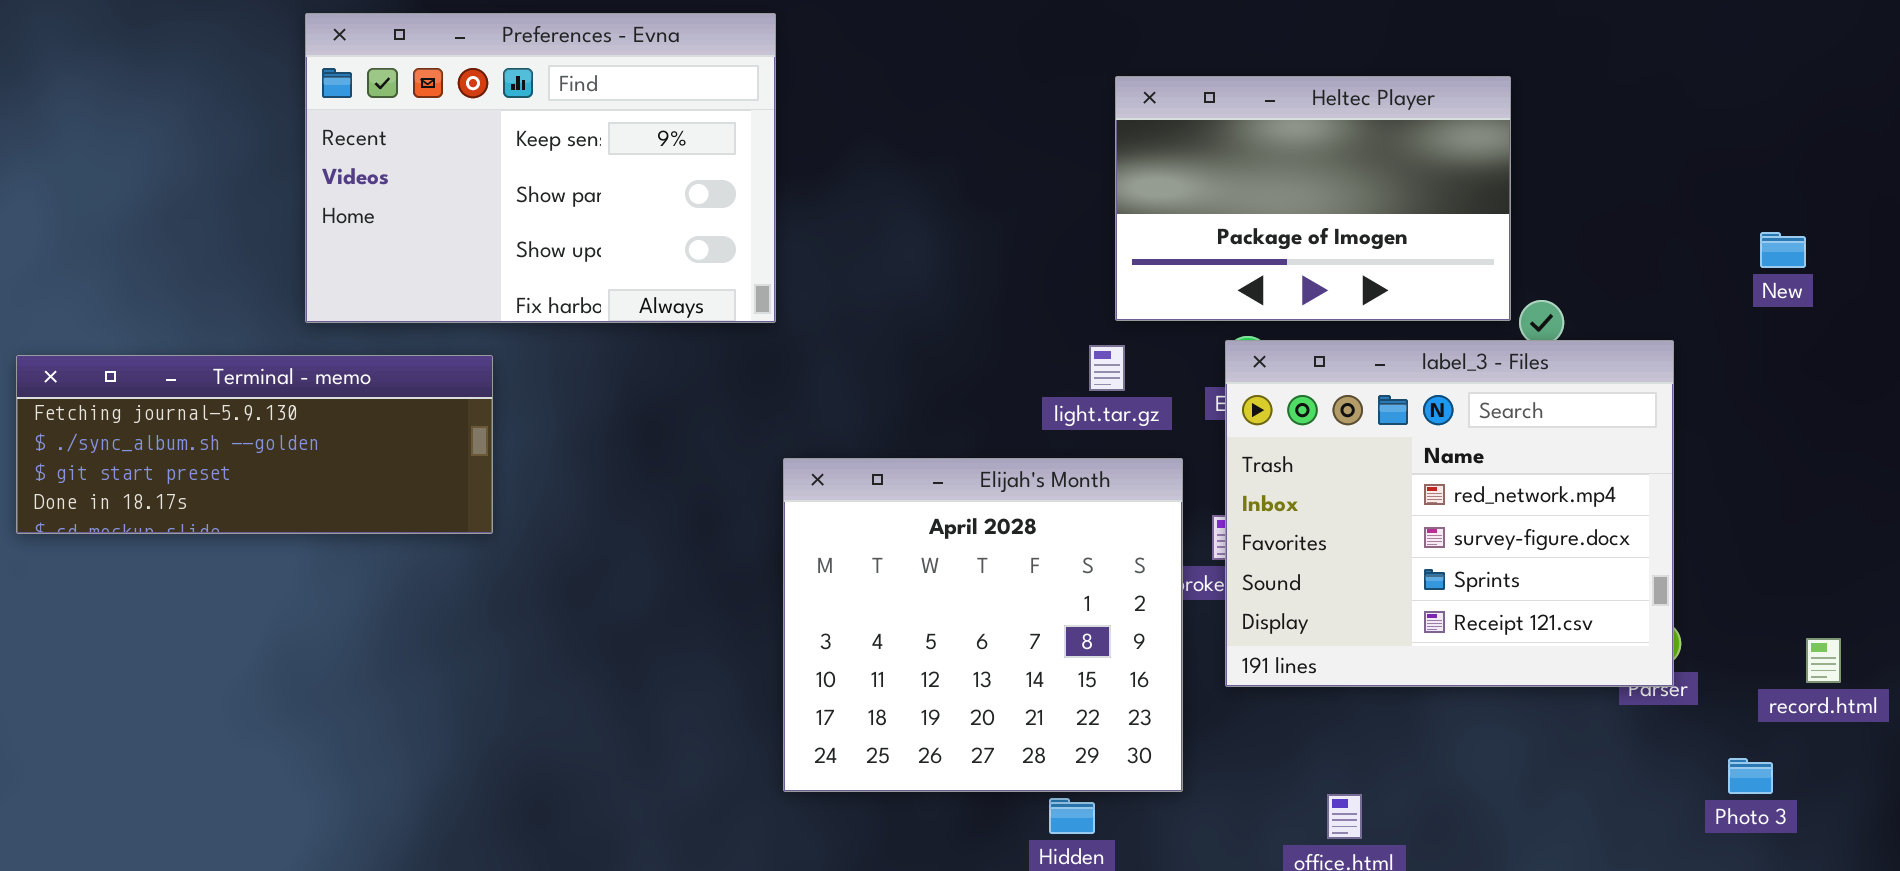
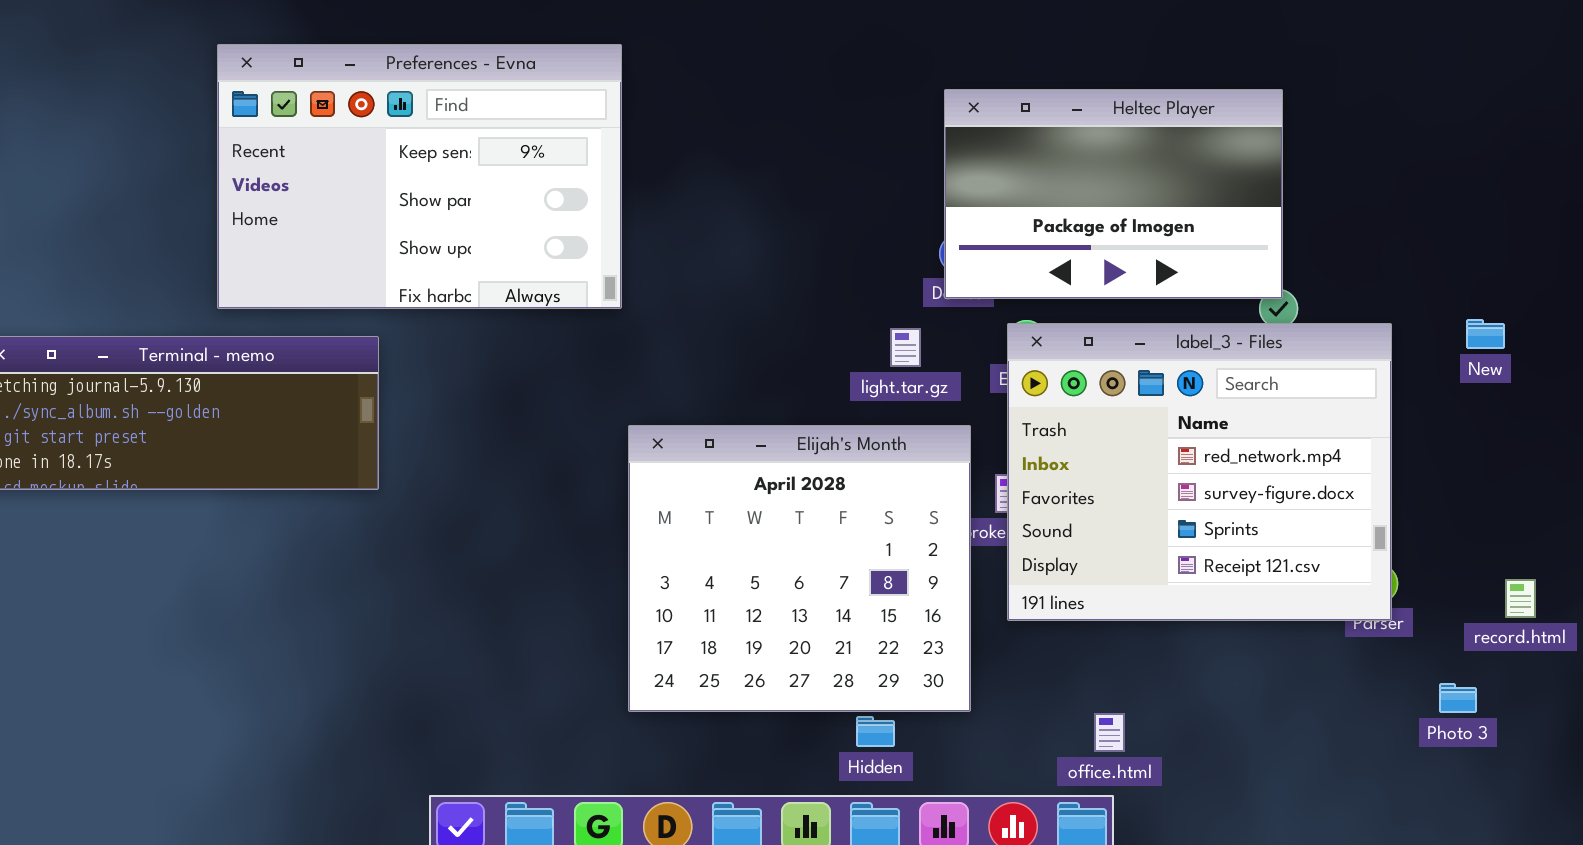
Heltec Player: [1115,76,1511,321] -> [944,89,1283,299], moved
New: [1760,232,1806,268] -> [1466,319,1505,349], moved

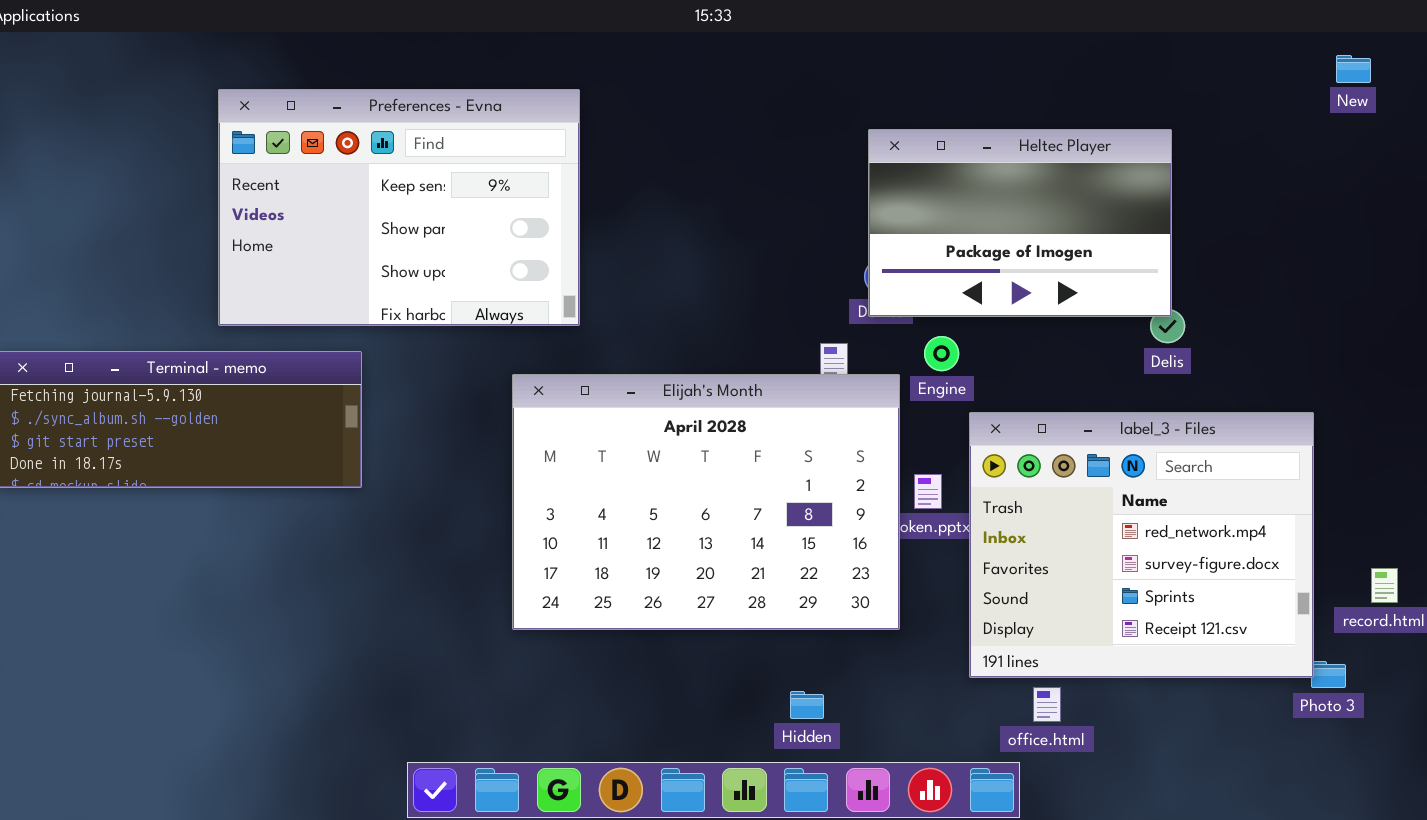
New: [1466,319,1505,349] -> [1336,55,1371,83], moved
label_3 - Files: [1007,323,1392,621] -> [969,412,1314,678], moved
Elijah's Month: [628,425,971,712] -> [512,374,900,630], moved, resized
office.html: [1094,713,1125,752] -> [1033,687,1061,722], moved

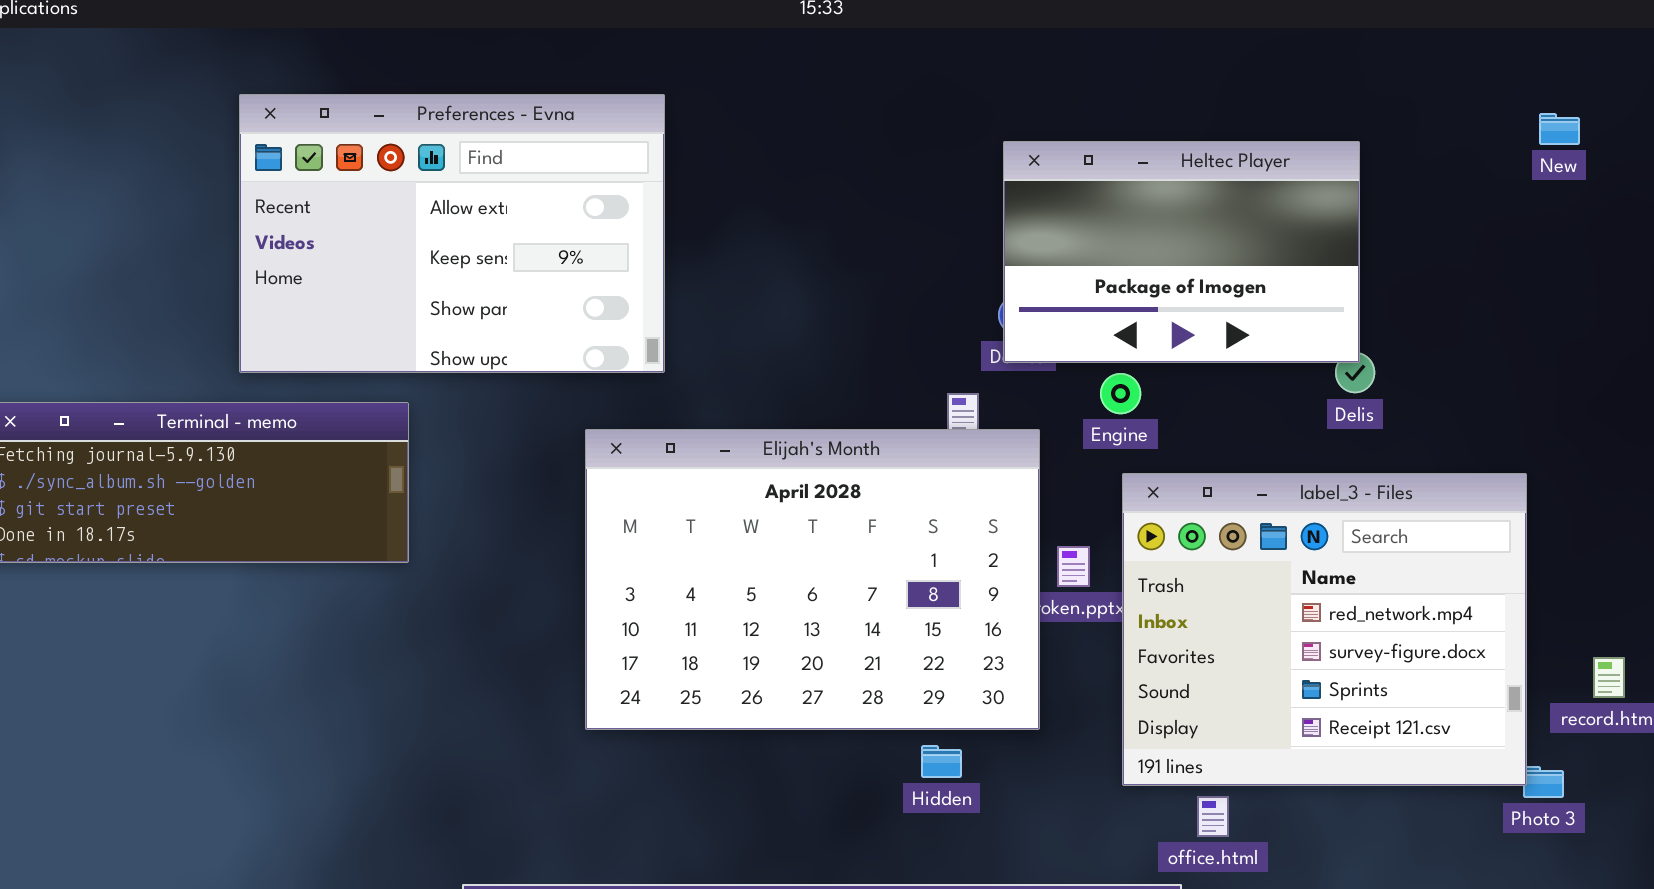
New: [1336,55,1371,83] -> [1539,113,1580,145], moved
Preferences - Evna: [218,89,580,326] -> [239,94,665,373], scrolled up 1 row
Engine: [924,336,959,371] -> [1100,373,1141,414], moved
Hidden: [790,691,824,719] -> [921,745,962,778], moved

